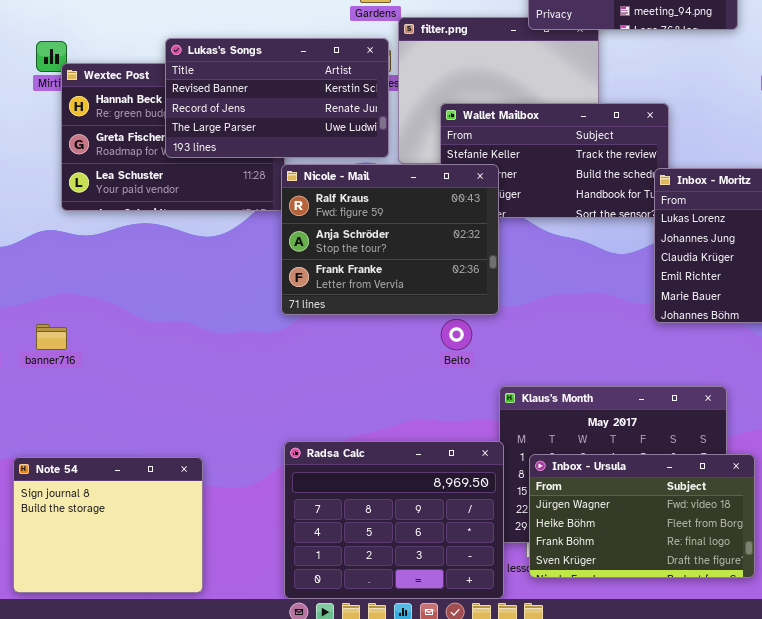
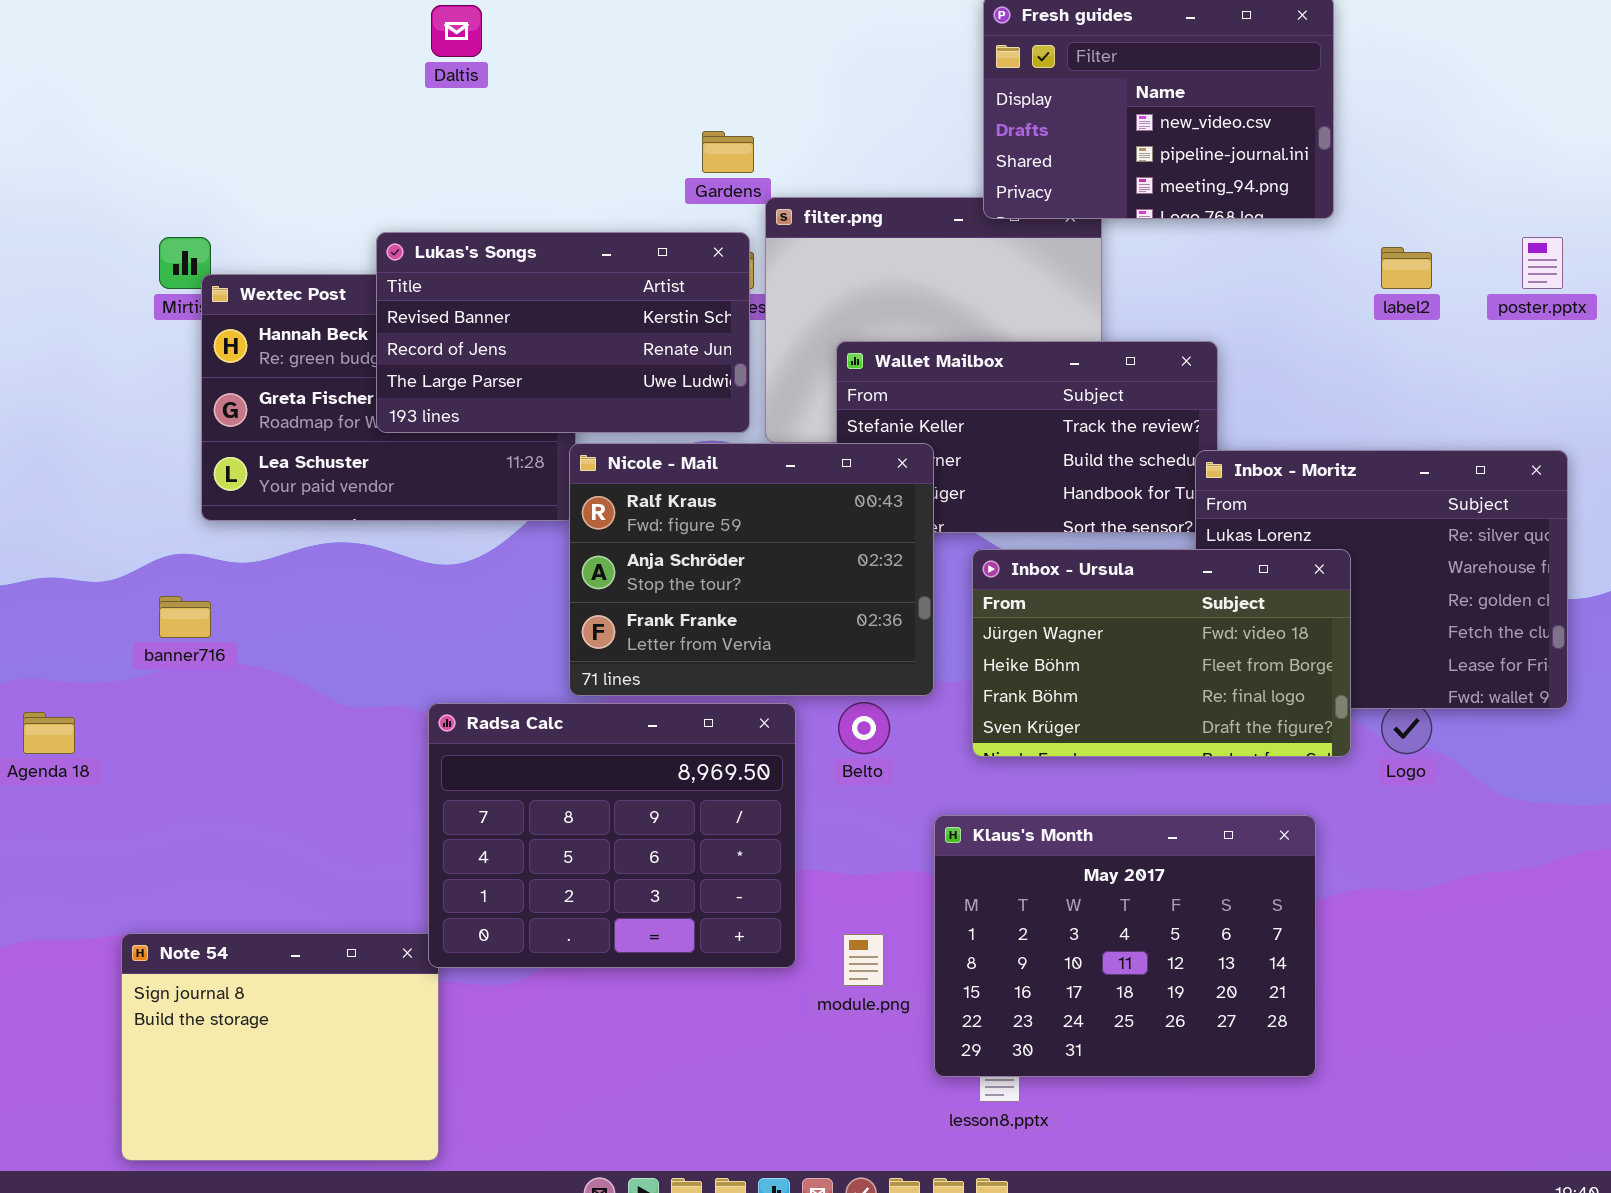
banner716: [36,324,67,350] -> [159,596,211,638], moved
Radsa Calc: [284,441,504,599] -> [428,703,796,968], moved
Inbox - Ursula: [529,454,755,578] -> [972,549,1351,757], moved

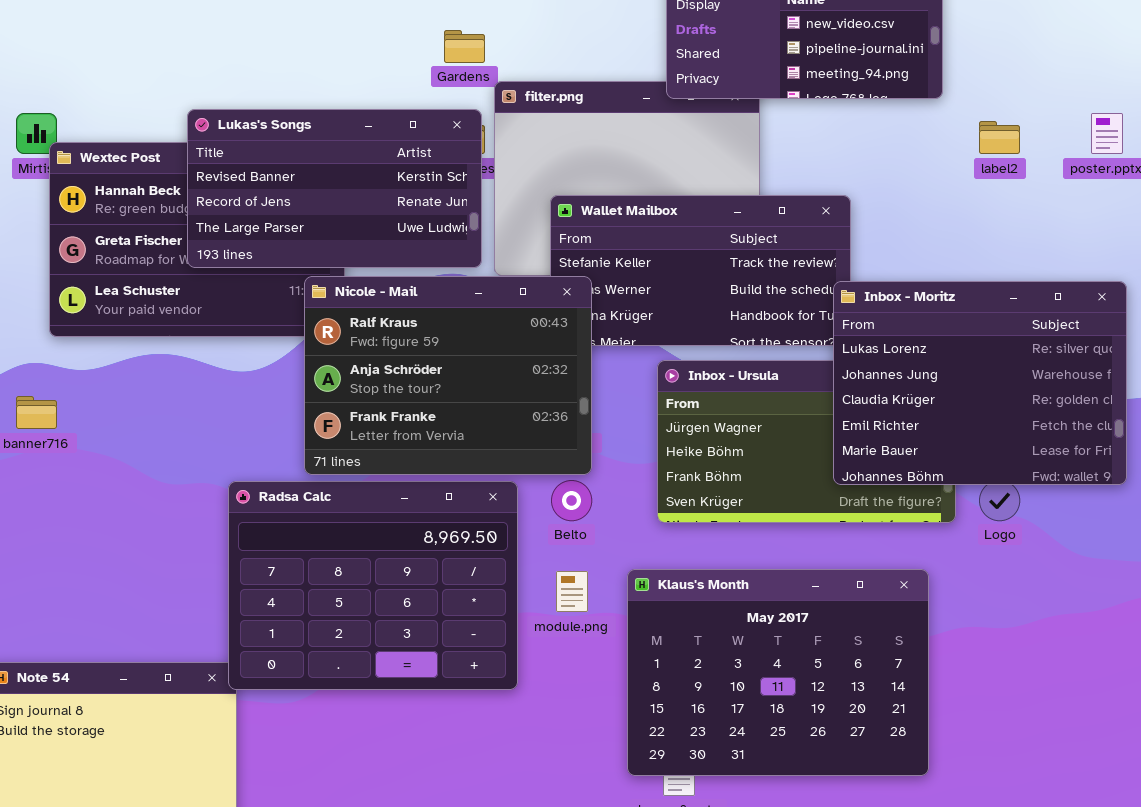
Nicole - Mail: [569,443,934,696] -> [304,276,592,475], moved
Inbox - Moritz: [1195,450,1568,709] -> [833,281,1127,485], raised
module.png: [843,934,884,986] -> [556,571,588,612], moved

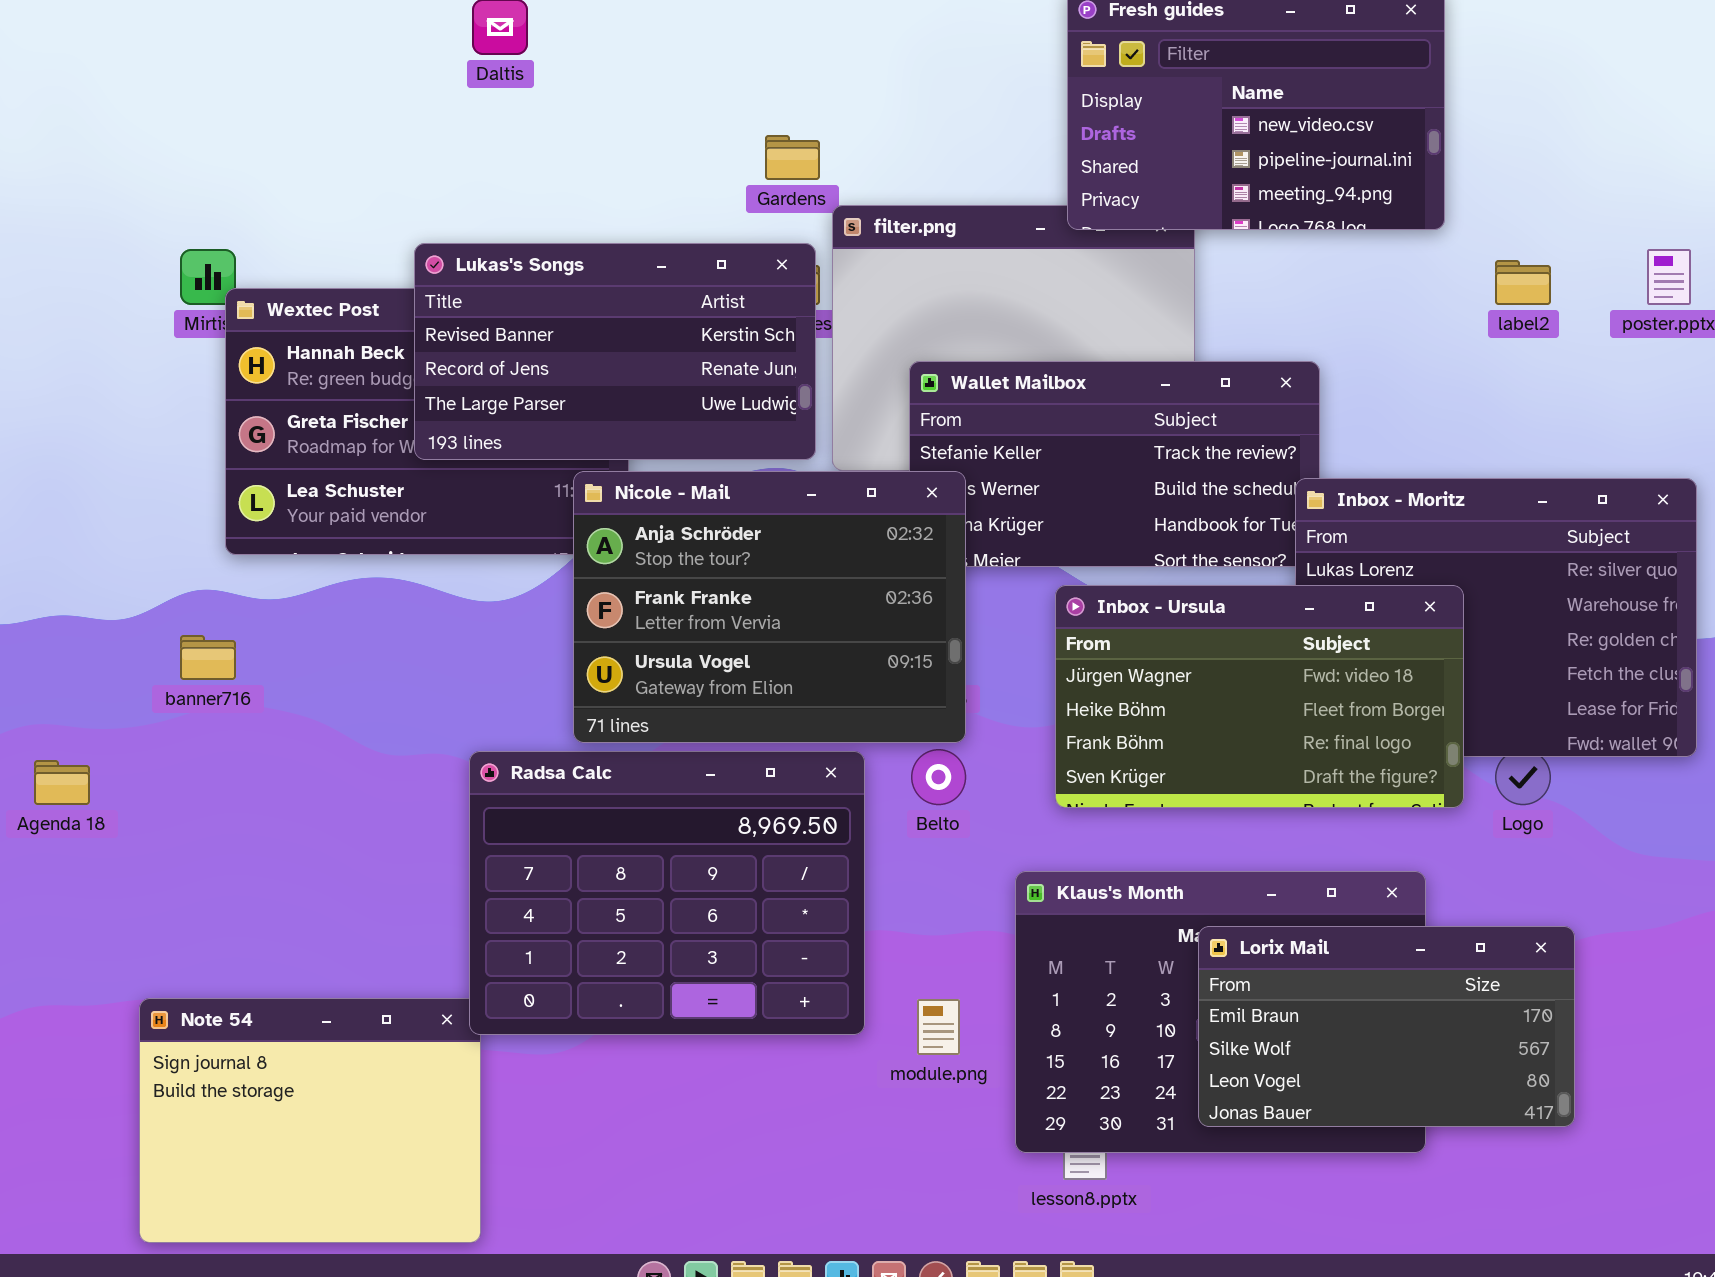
Nicole - Mail: [304,276,592,475] -> [573,471,966,743], scrolled down 1 row
Inbox - Ursula: [657,360,956,523] -> [1055,585,1464,808], raised
module.png: [556,571,588,612] -> [917,999,960,1055], moved
Lorix Mail: none -> [1198,926,1575,1127], opened

